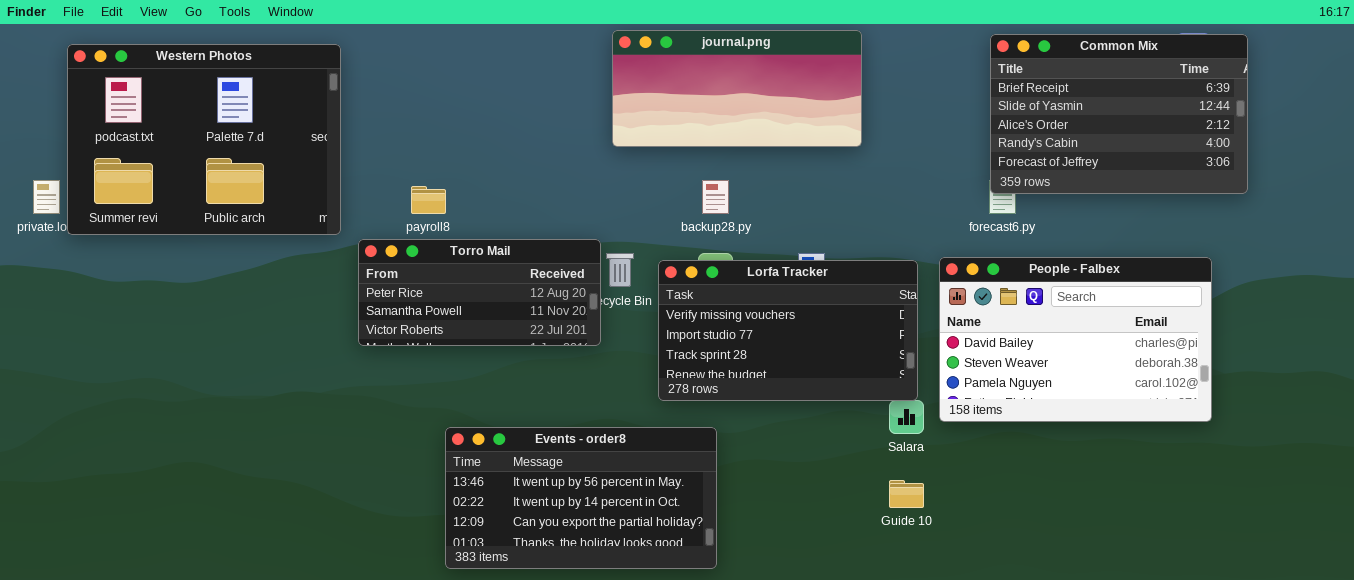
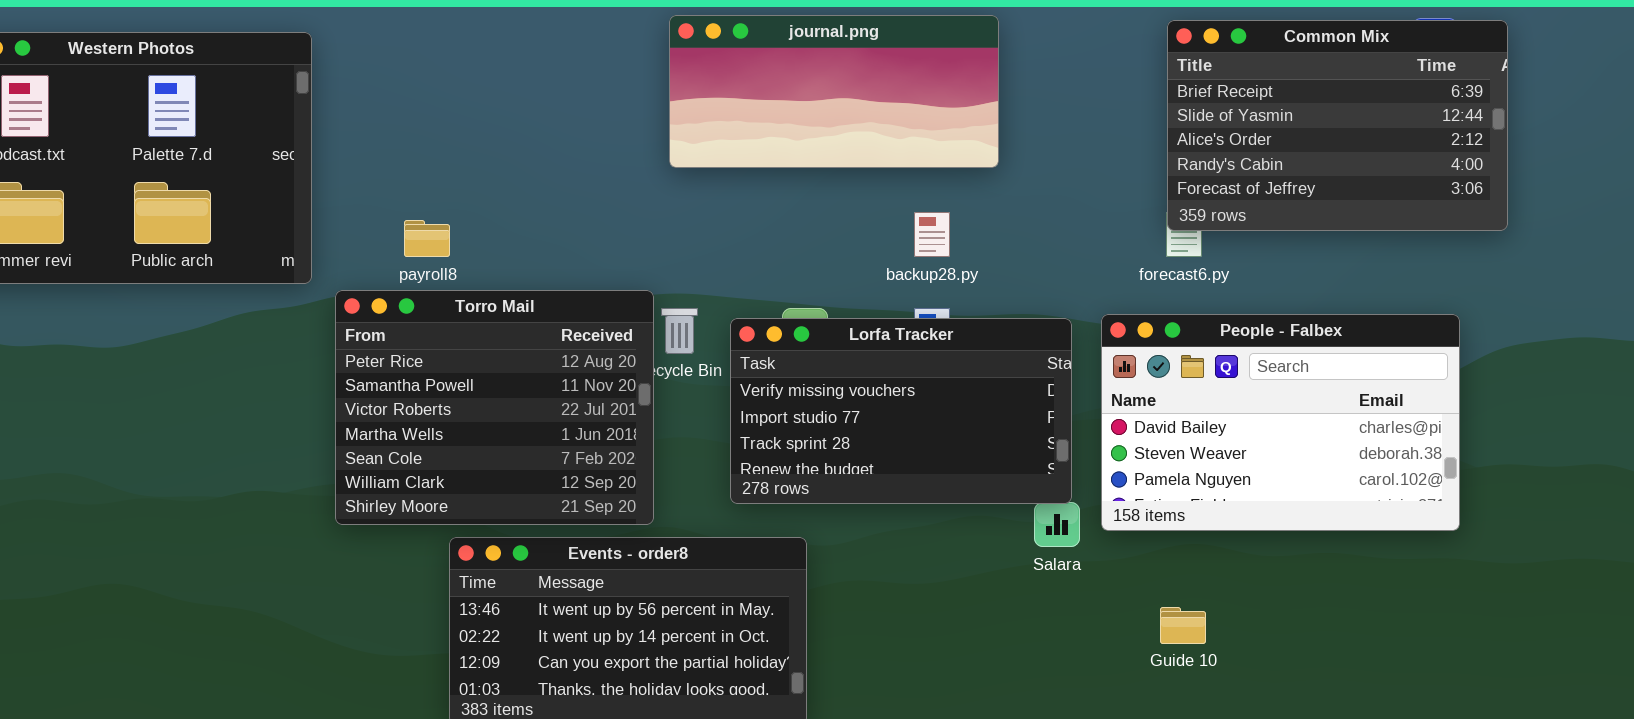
backup28.py: [702,180,729,214] -> [914,212,950,257], moved
Torro Mail: [358,239,601,346] -> [335,290,654,525], resized
Guide 10: [889,480,924,508] -> [1160,607,1206,644], moved

